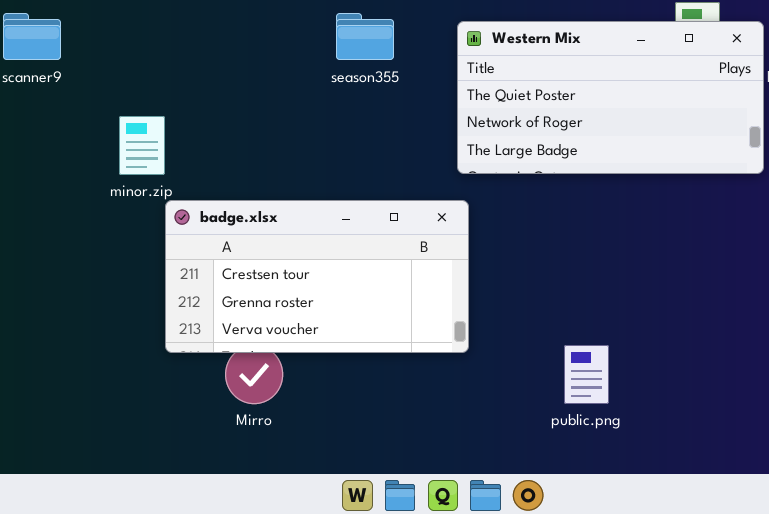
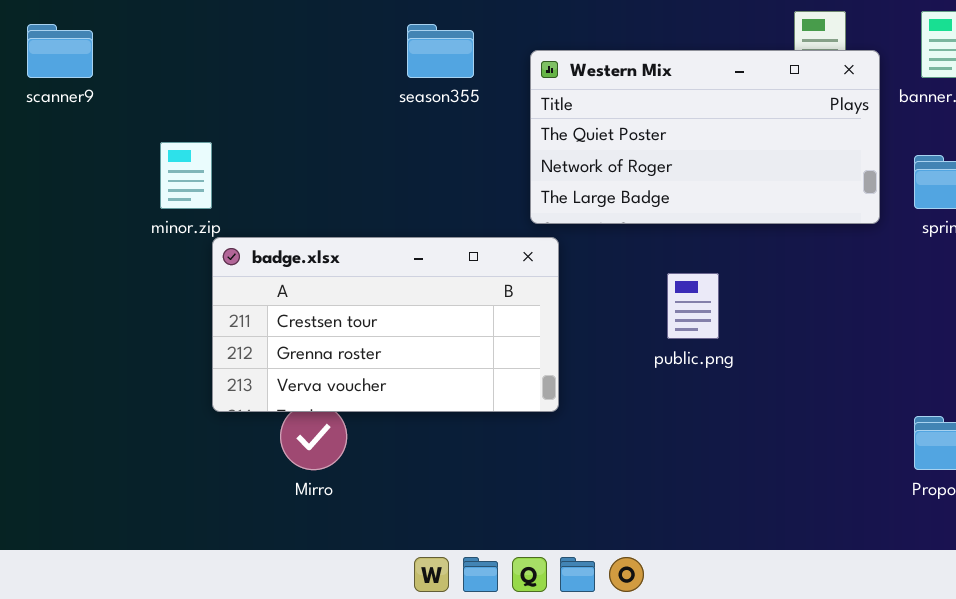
Western Mix: [457,21,764,174] -> [530,50,880,224], moved
public.png: [564,345,609,404] -> [667,273,719,339], moved

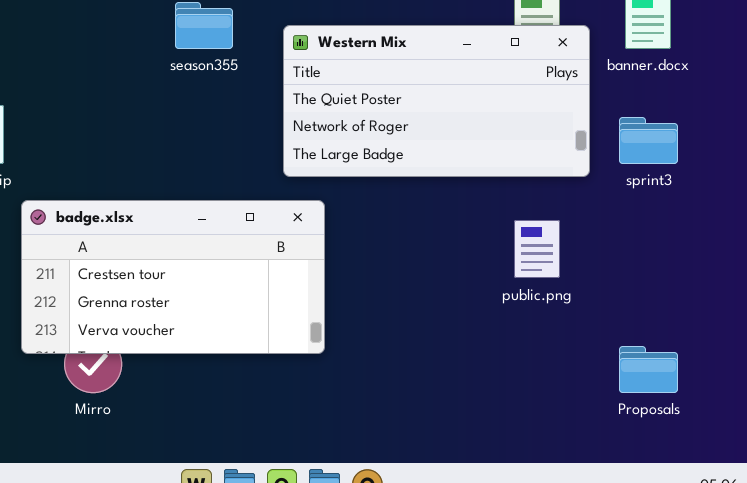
badge.xlsx: [212,237,559,412] -> [21,200,325,354], moved
public.png: [667,273,719,339] -> [514,220,560,278], moved

